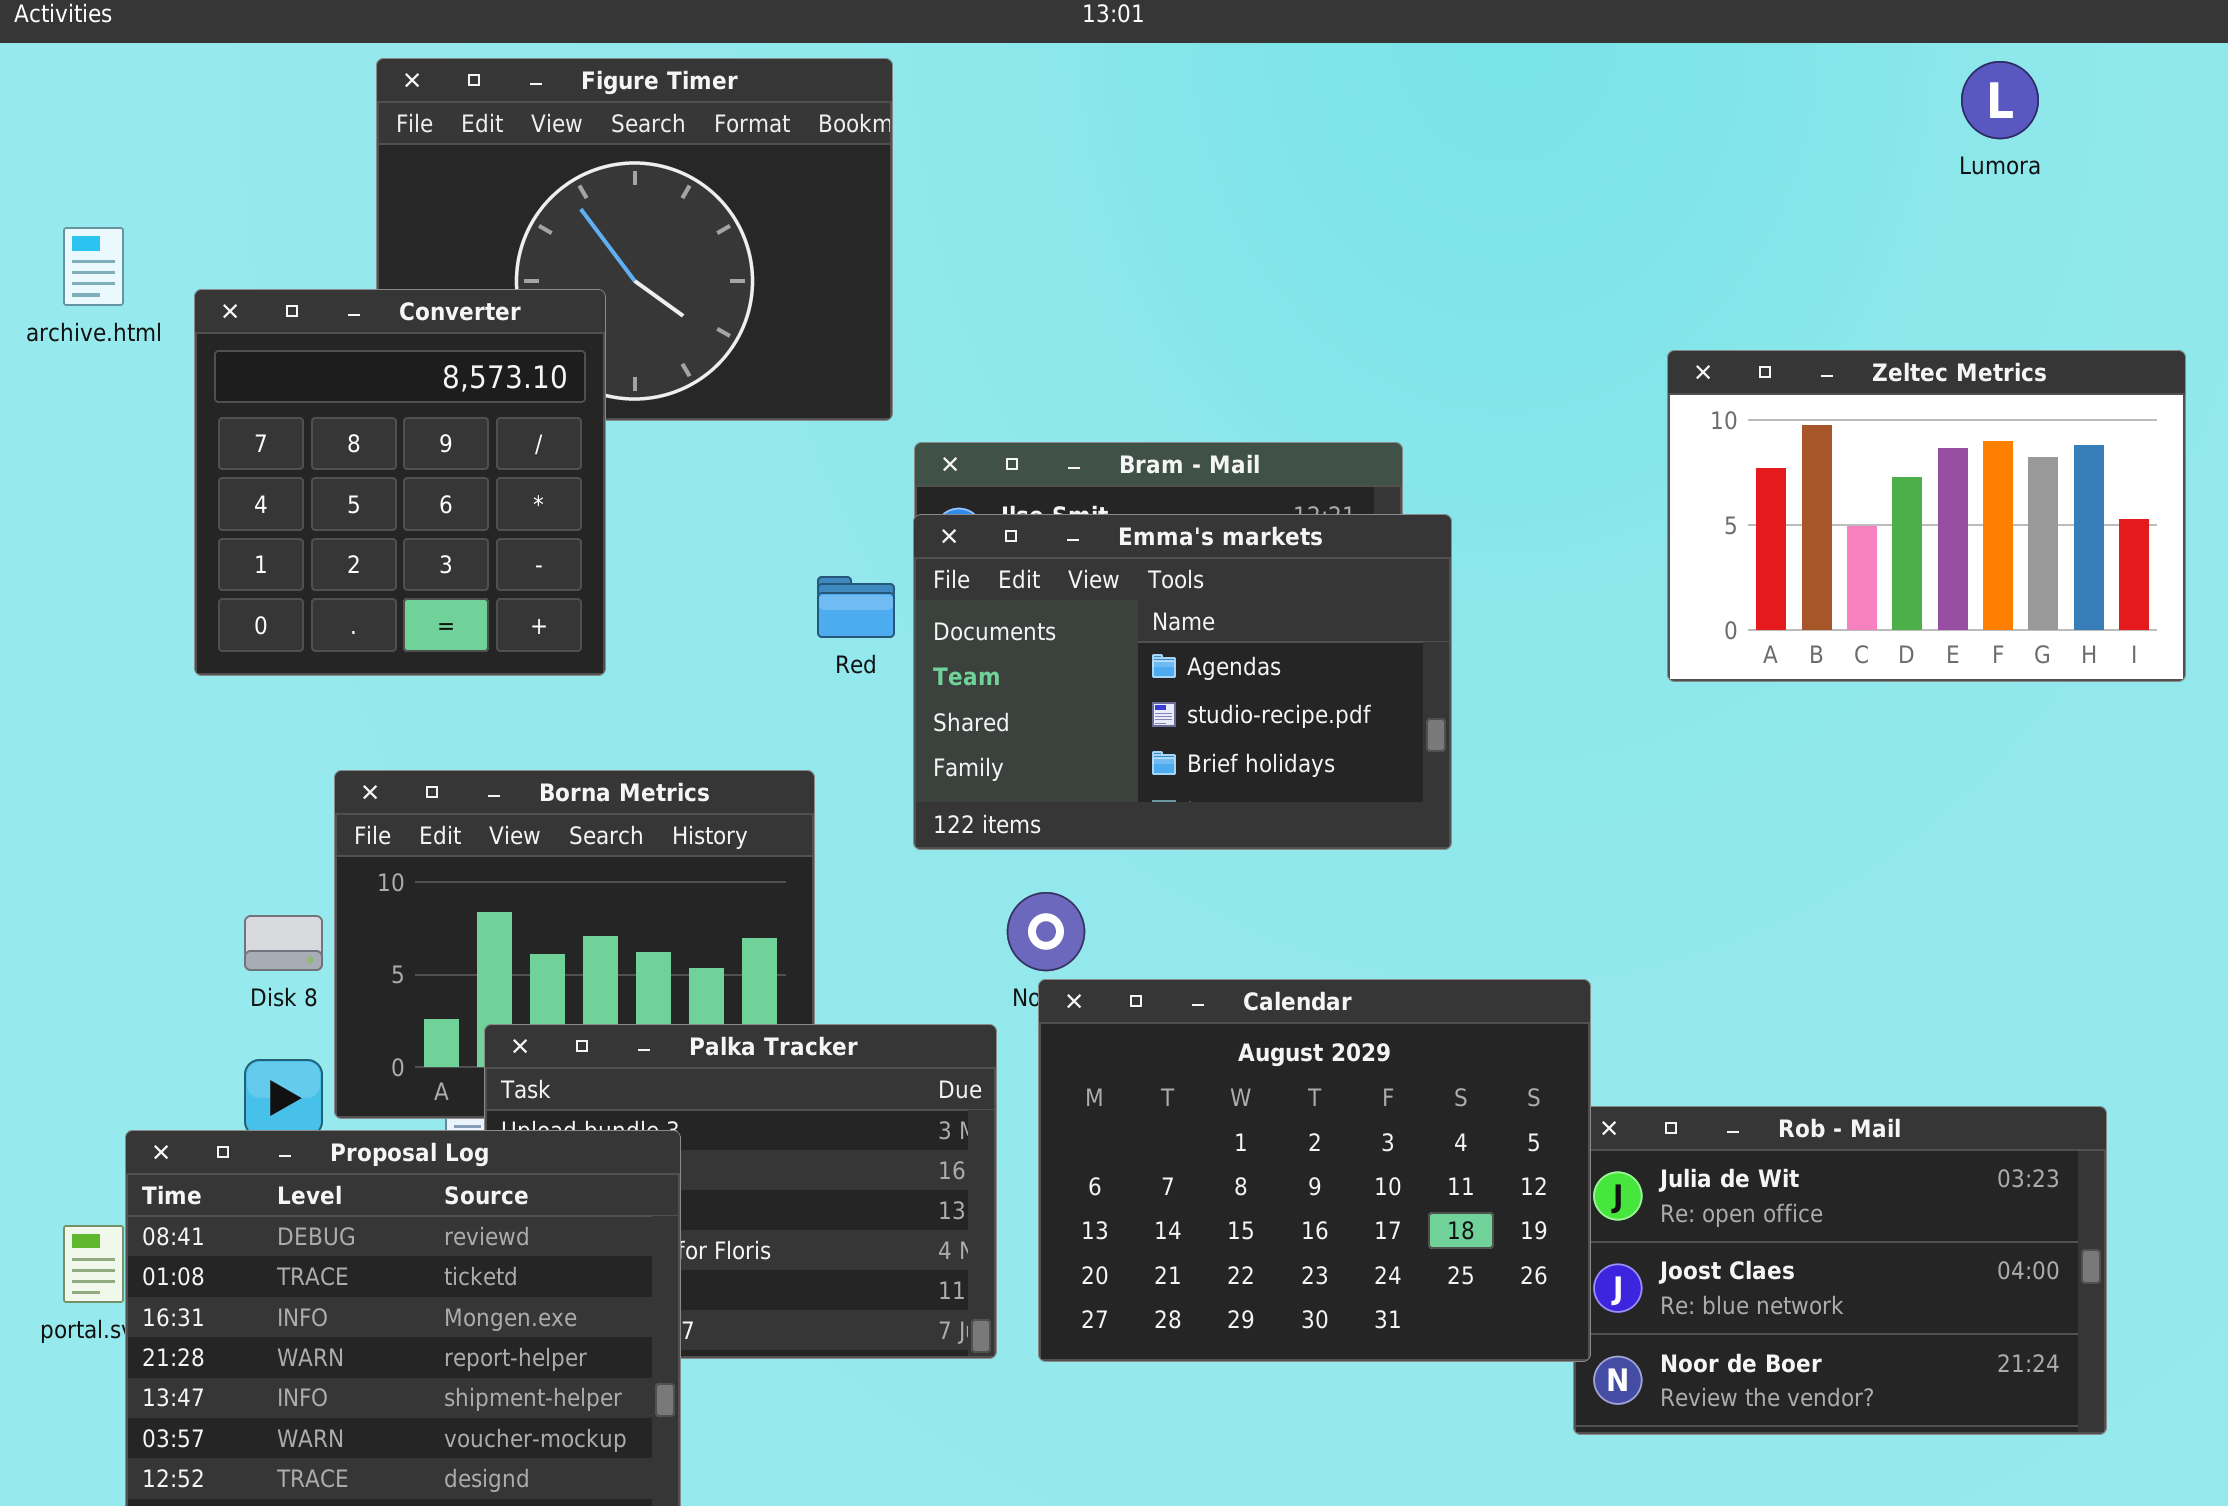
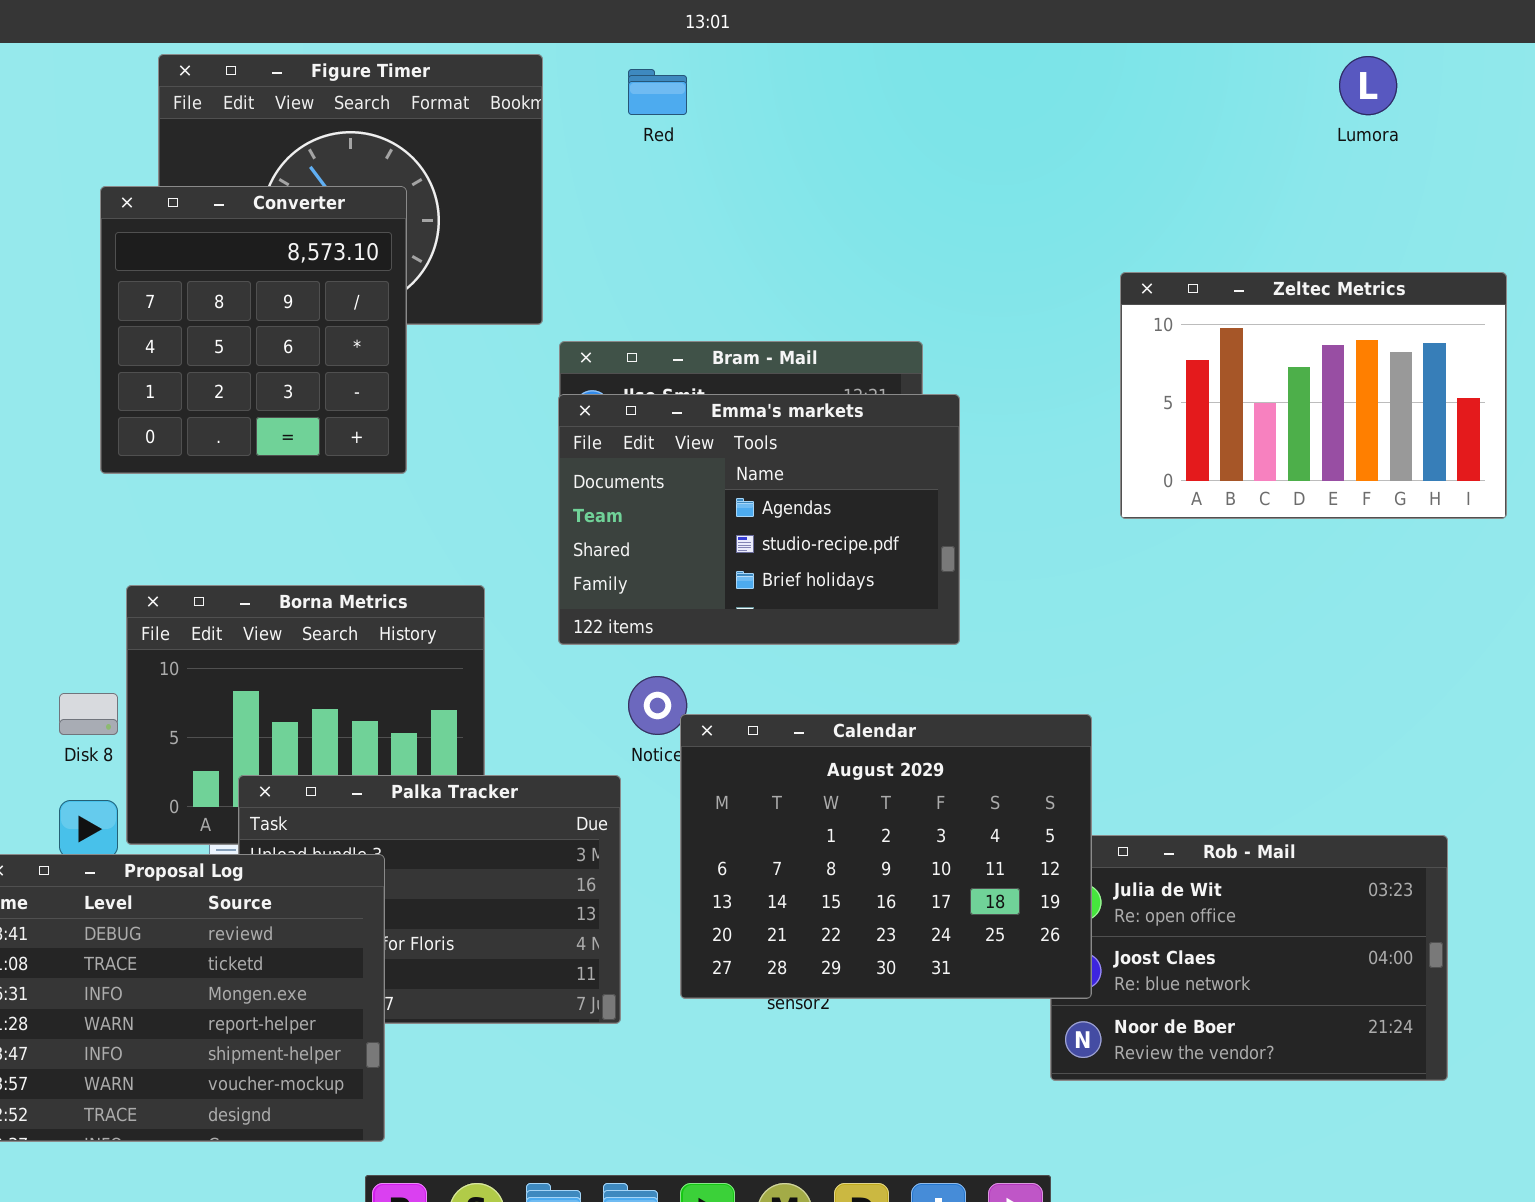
Converter: [194,289,606,676] -> [100,186,407,474], moved
Red: [817,576,895,638] -> [628,69,687,115], moved
Calendar: [1038,979,1591,1362] -> [680,714,1092,999], moved

